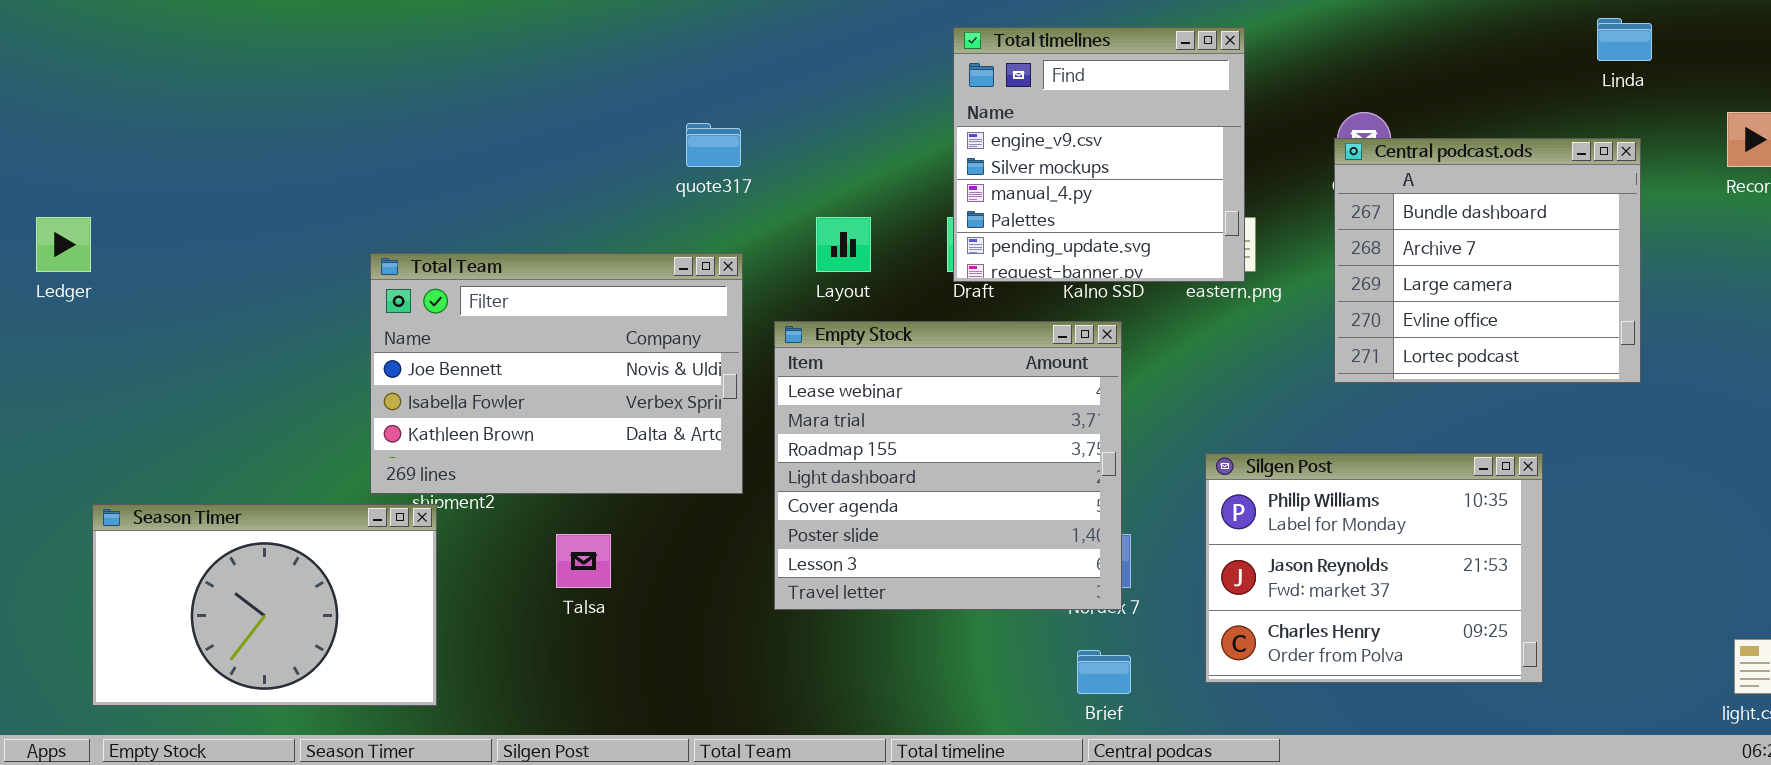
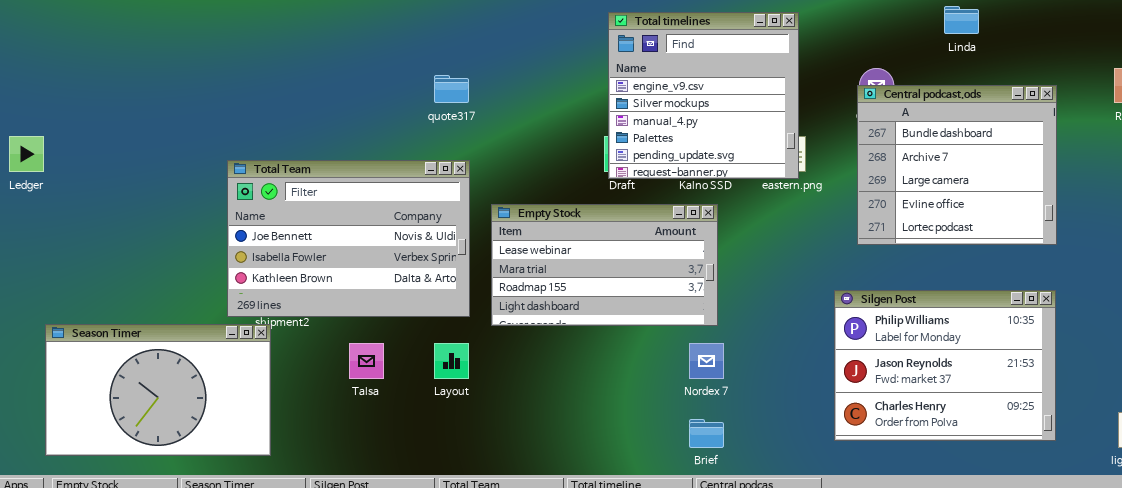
Linda: [1597,18,1652,61] -> [944,6,979,34], moved
Layout: [816,217,871,272] -> [434,343,469,379], moved
Empty Stock: [774,321,1122,610] -> [491,204,718,326], resized
Silgen Post: [1205,453,1543,683] -> [834,290,1056,441], moved

